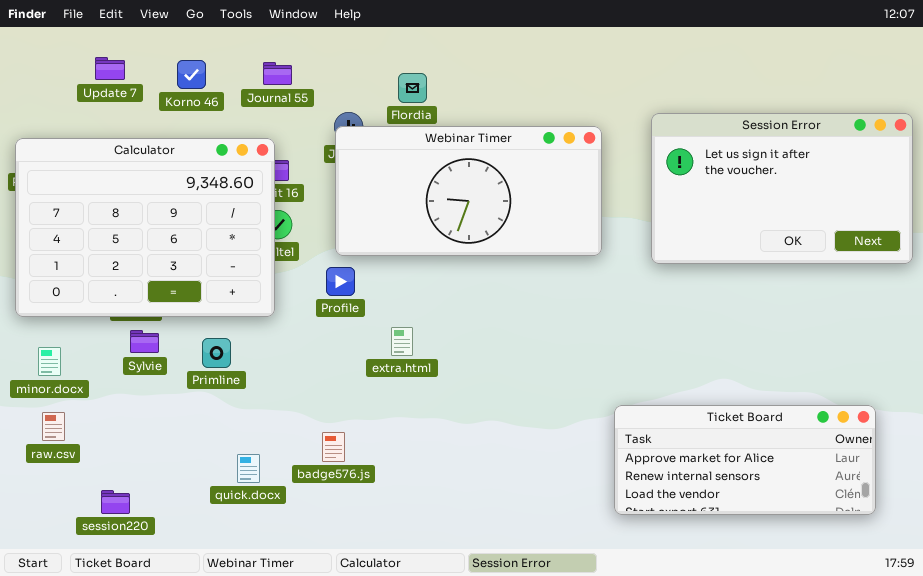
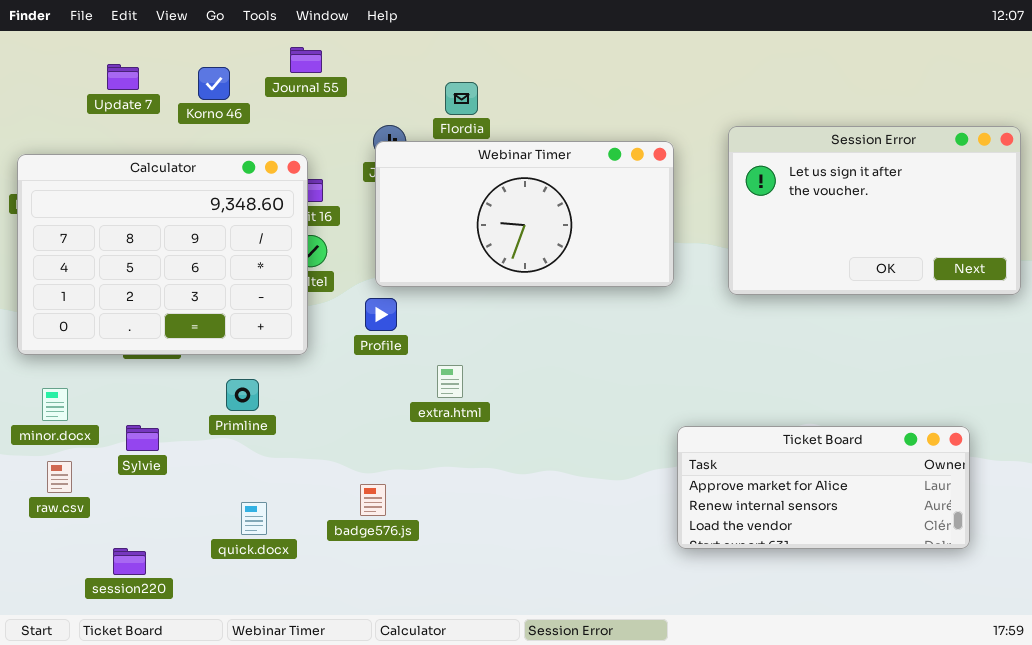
Journal 55: [263,62,292,85] -> [290,47,322,73], moved
Sylvie: [130,330,159,353] -> [126,425,159,451], moved
Ticket Board: [614,405,876,515] -> [677,426,970,549], moved
quick.docx: [237,454,260,483] -> [241,502,267,535], moved

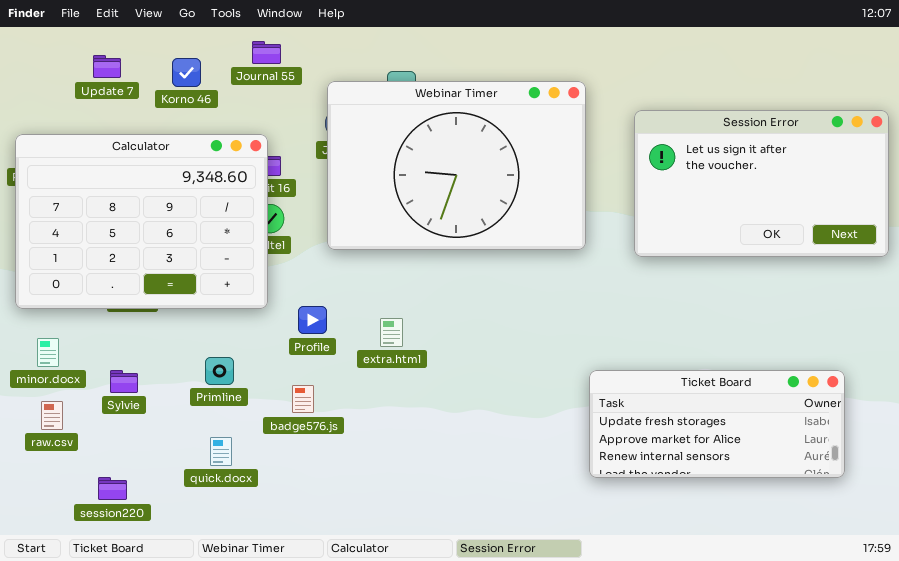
Webinar Timer: [375,141,674,287] -> [327,81,586,250], resized
Profile: [365,298,397,331] -> [298,306,327,334], moved
Primline: [226,379,259,411] -> [205,357,234,385], moved
Ticket Board: [677,426,970,549] -> [589,370,845,478], scrolled up 1 row
badge576.js: [360,484,386,516] -> [292,385,314,413], moved

